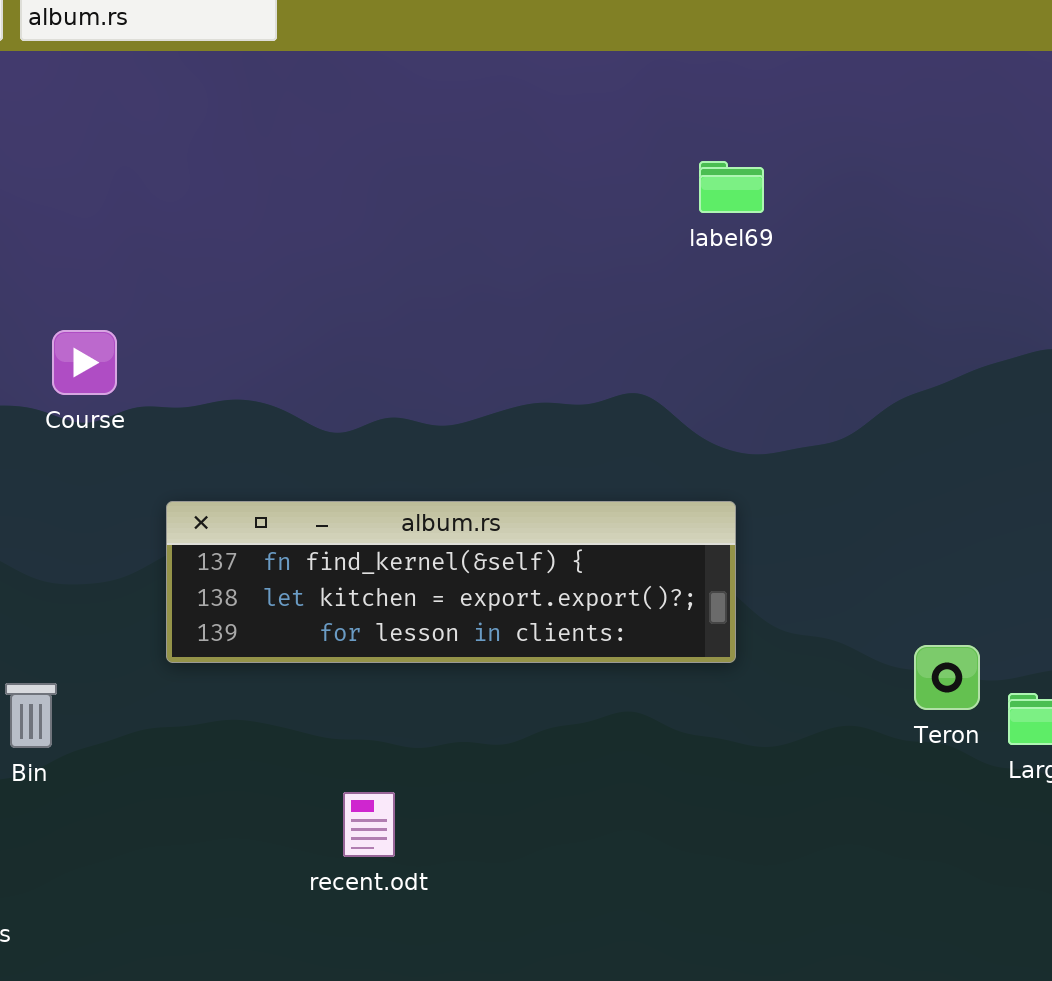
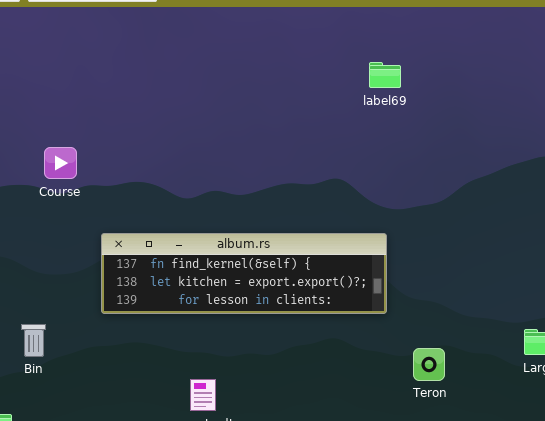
Teron: [914,645,980,710] -> [413,348,445,381], moved

